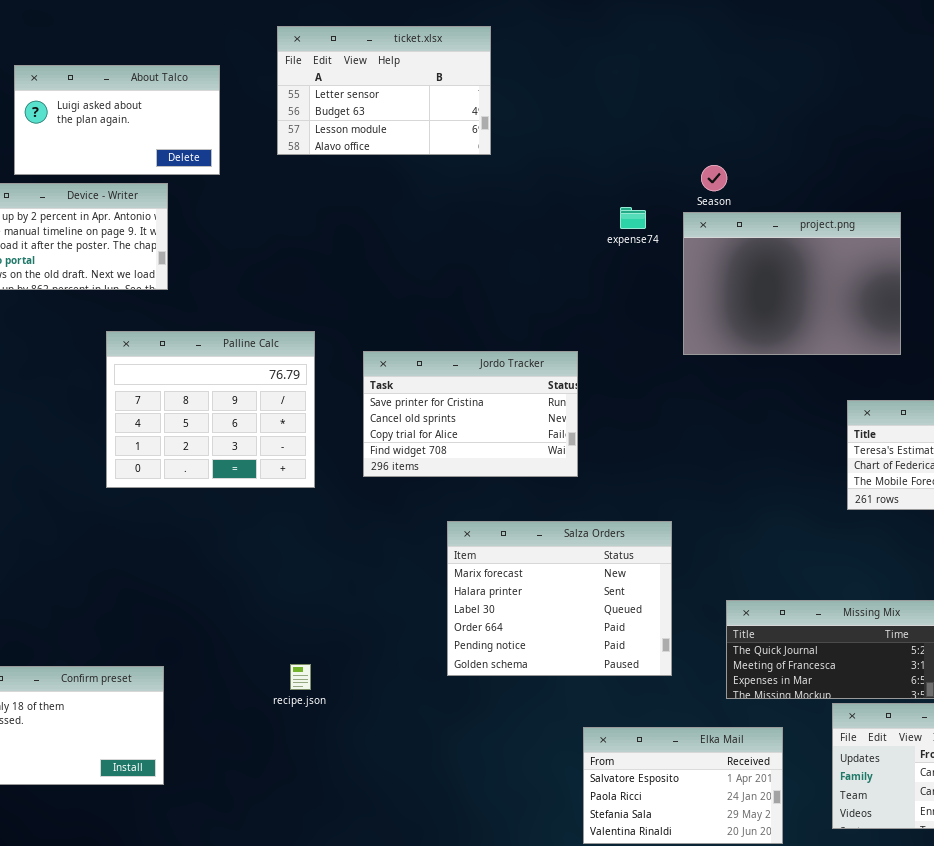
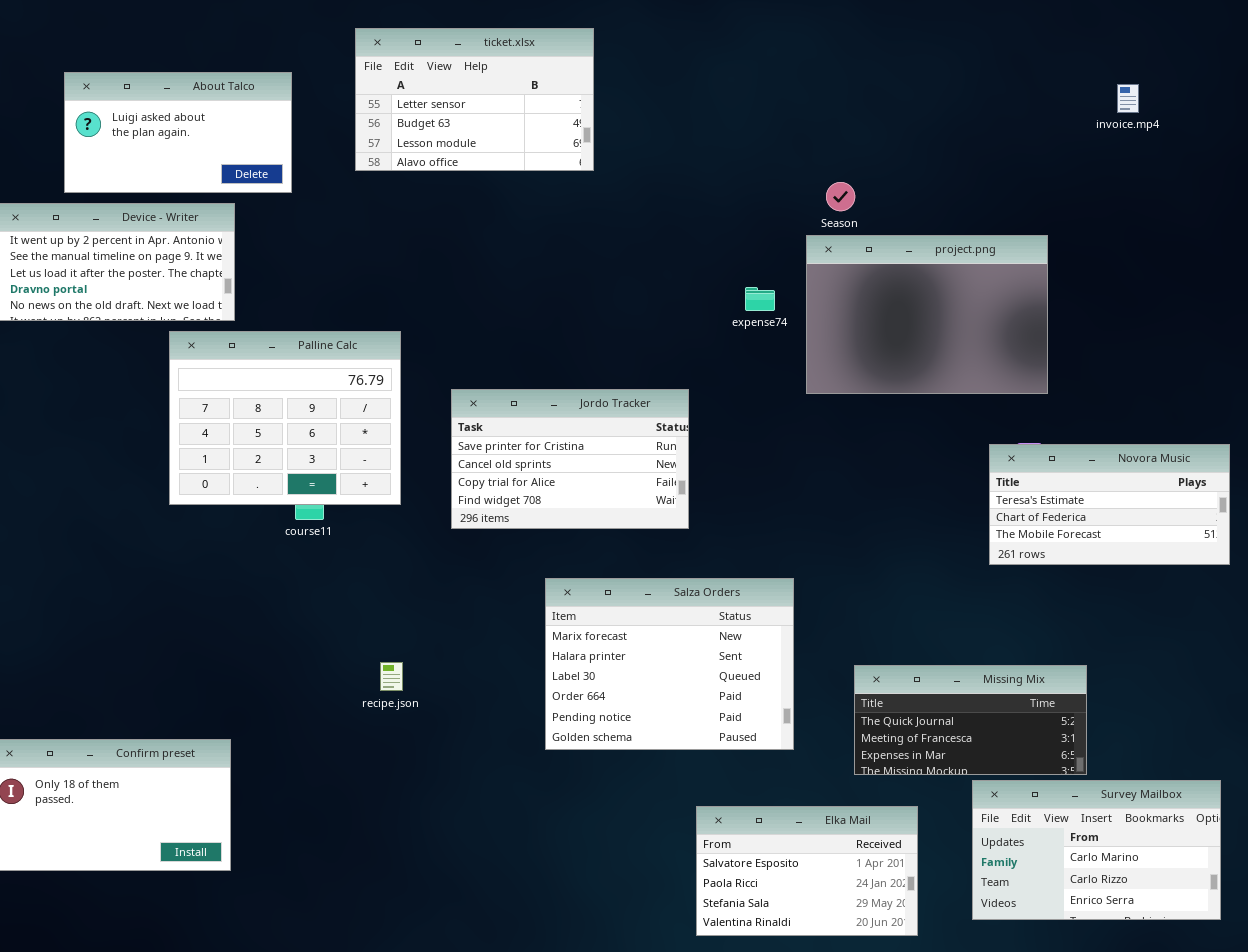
expense74: [620,207,646,229] -> [745,287,775,311], moved
Palline Calc: [106,331,315,488] -> [169,331,401,505], moved
recipe.json: [290,664,311,690] -> [380,662,403,691], moved

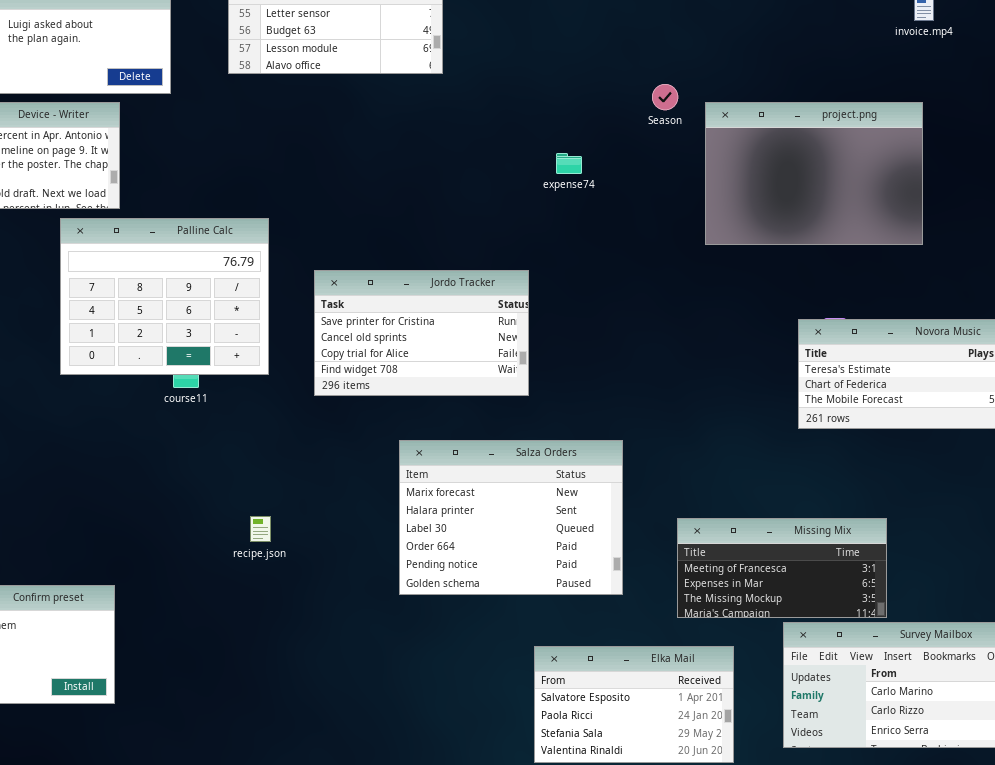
project.png: [806,235,1048,394] -> [705,102,923,245], moved
expense74: [745,287,775,311] -> [556,153,582,174], moved
Missing Mix: [854,665,1087,775] -> [677,518,887,618], scrolled down 1 row

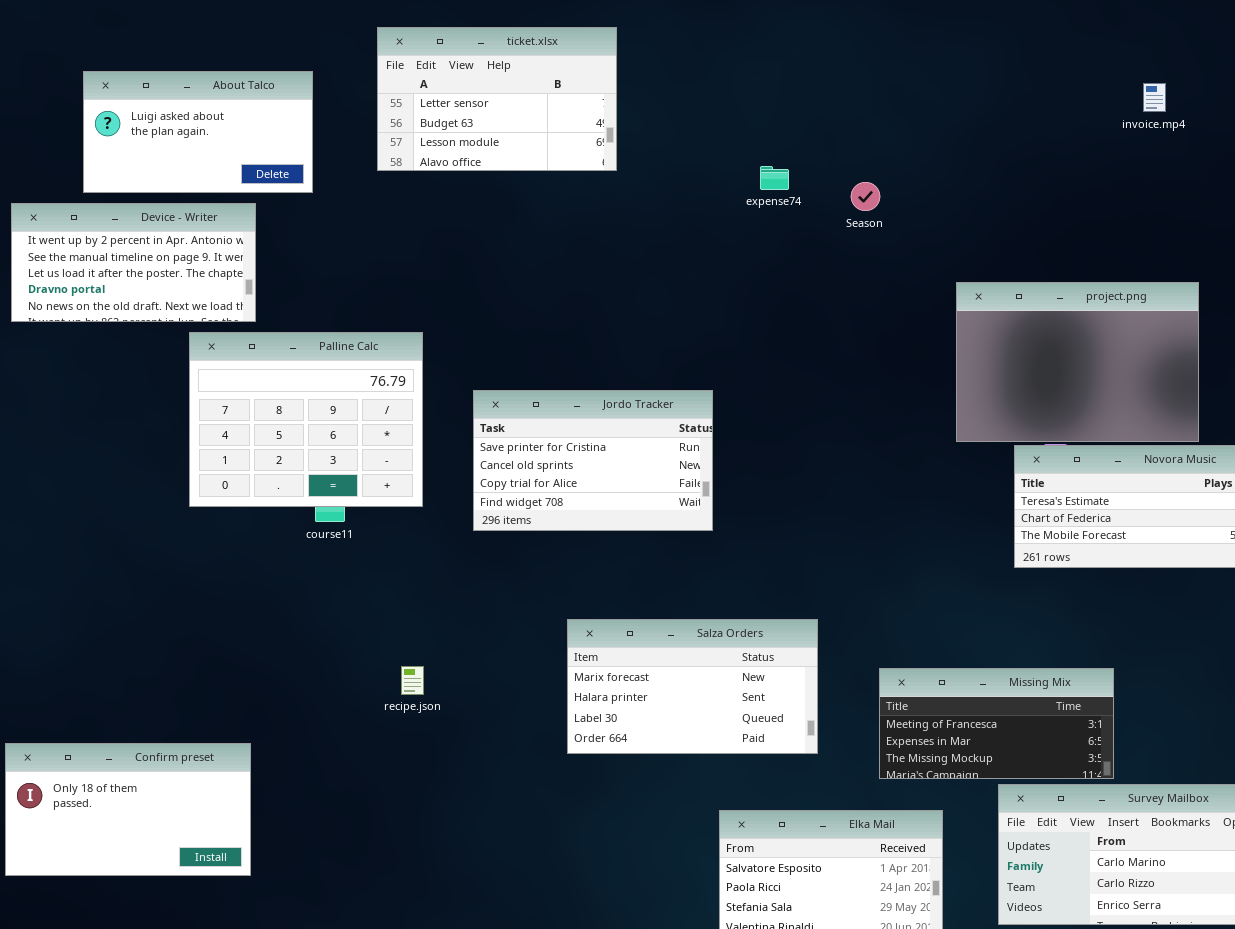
project.png: [705,102,923,245] -> [956,282,1199,442], moved
expense74: [556,153,582,174] -> [760,166,789,190], moved
Salza Orders: [399,440,623,595] -> [567,619,818,754], resized

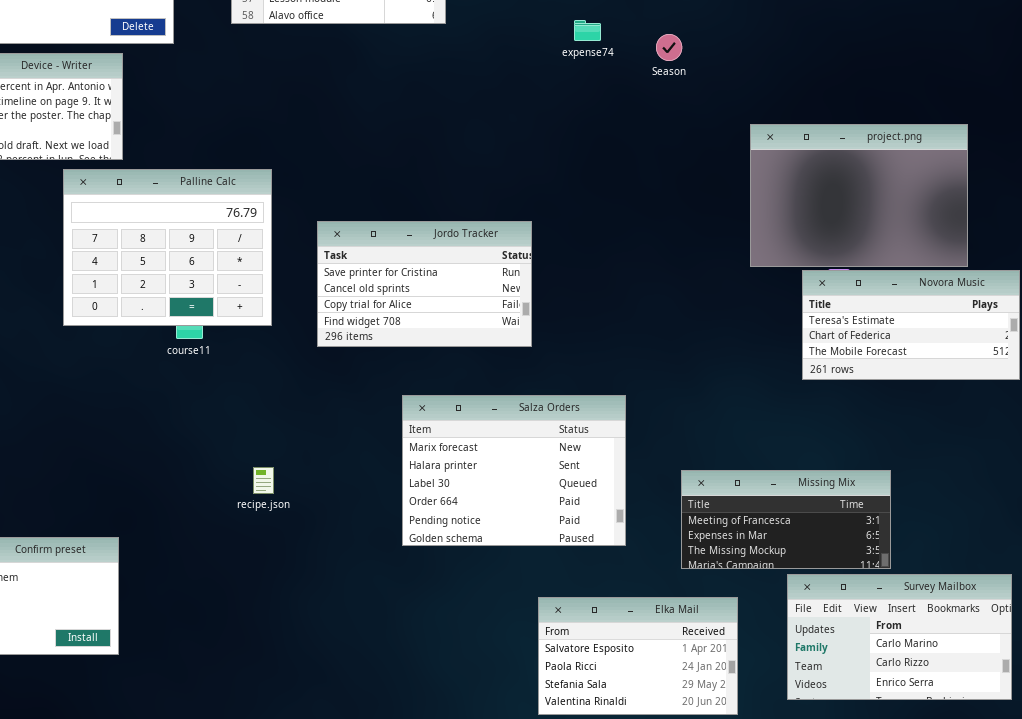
Salza Orders: [567,619,818,754] -> [402,395,626,546], resized

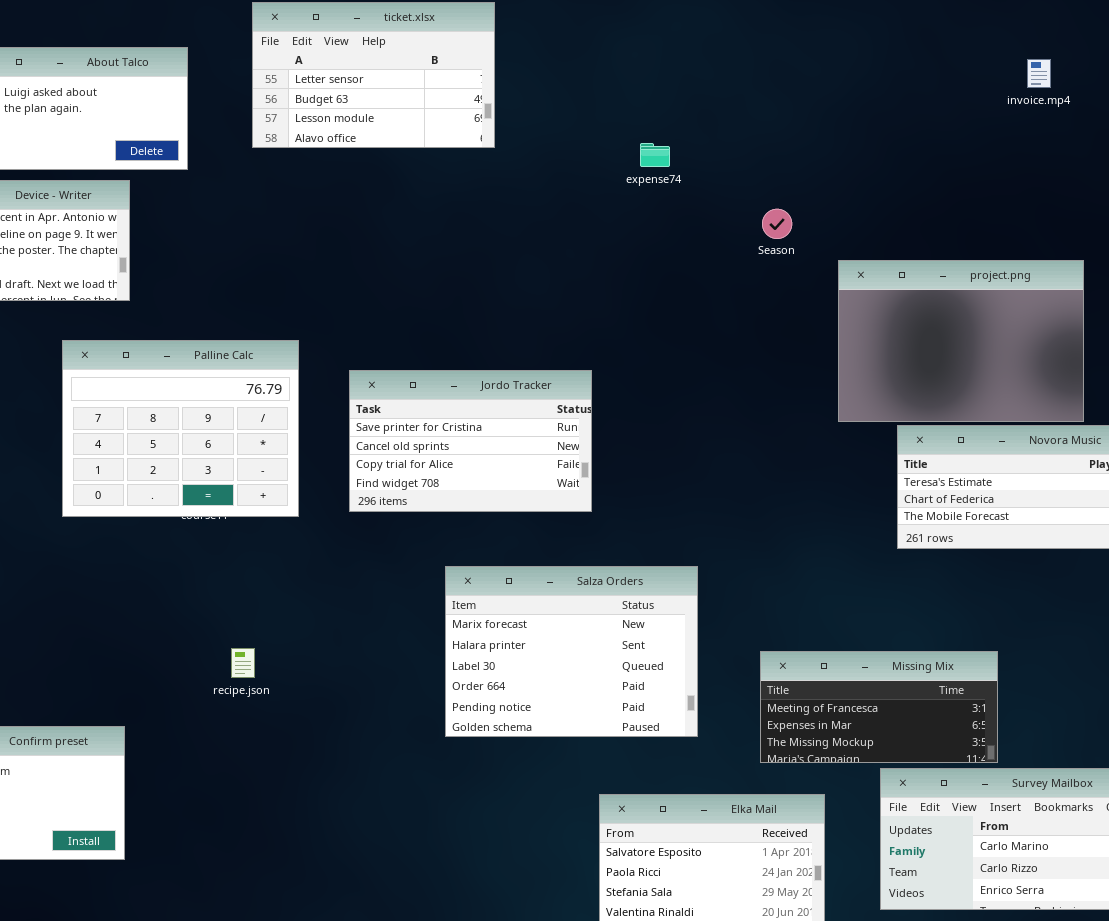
Season: [656,34,682,61] -> [762,209,792,239], moved
Palline Calc: [63,169,272,326] -> [62,340,299,517], moved
recipe.json: [253,467,274,494] -> [231,648,255,678], moved

